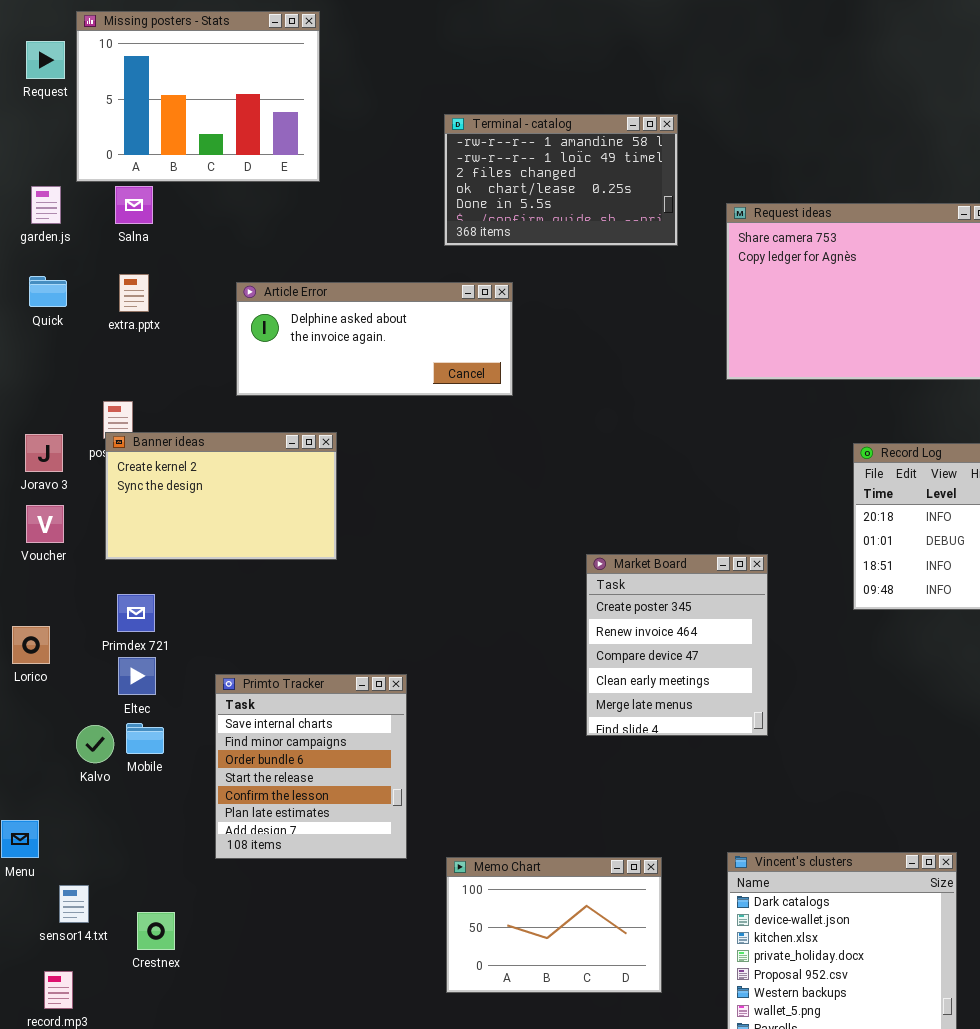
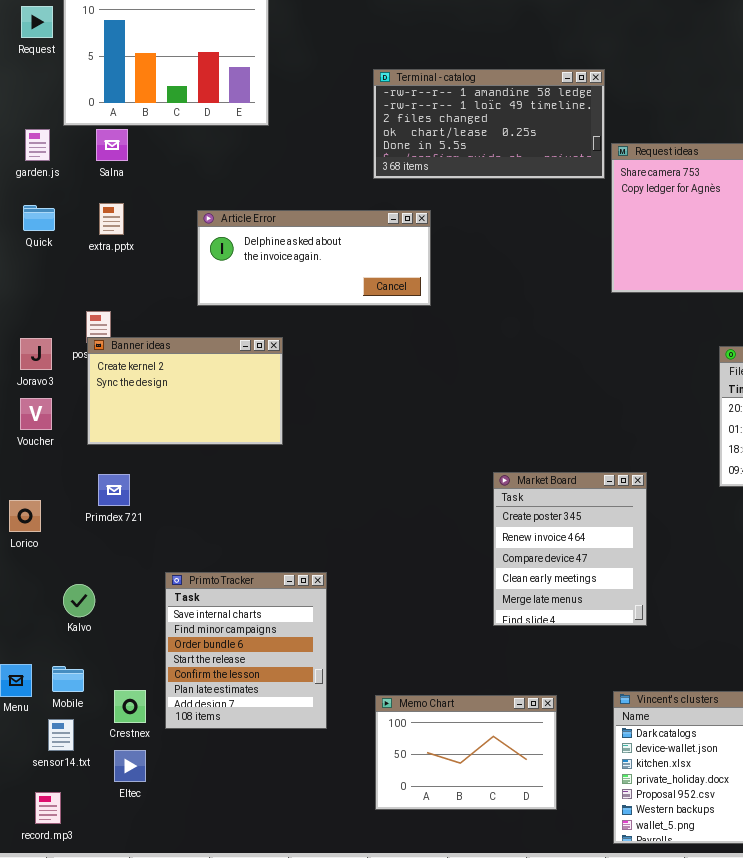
Terminal - catalog: [444,114,678,246] -> [373,69,605,179], resized
Market Board: [586,554,768,736] -> [493,472,647,626], moved
Eltec: [118,657,156,695] -> [114,750,146,782], moved
Primto Tracker: [215,674,407,859] -> [165,572,327,729], moved
Mobile: [126,723,164,754] -> [52,666,84,692], moved
Crestnex: [137,912,175,950] -> [114,690,146,723], moved

